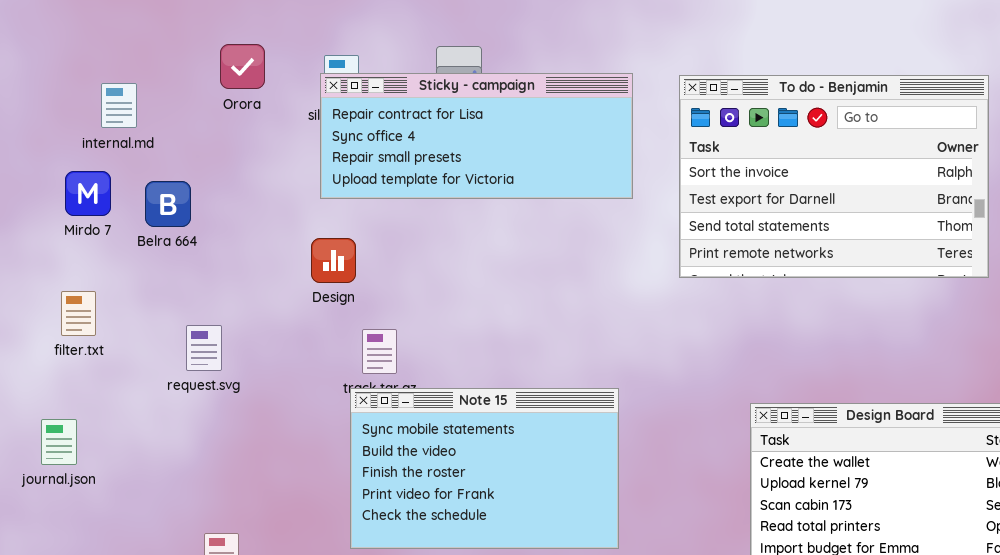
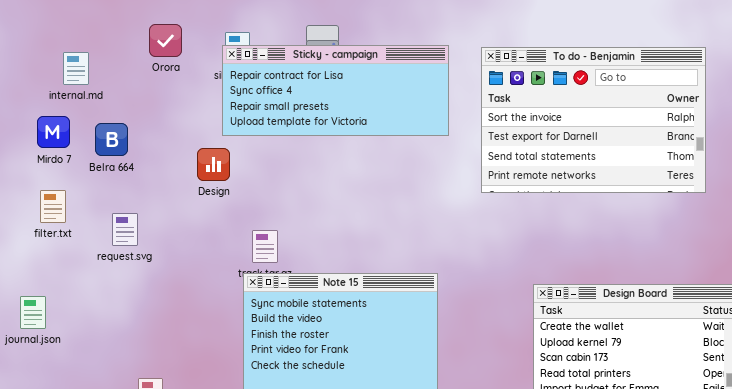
Design: [311,238,356,283] -> [197,148,230,181], moved
filter.txt: [61,291,96,336] -> [40,190,66,223], moved
request.svg: [186,325,222,371] -> [112,213,138,246], moved

